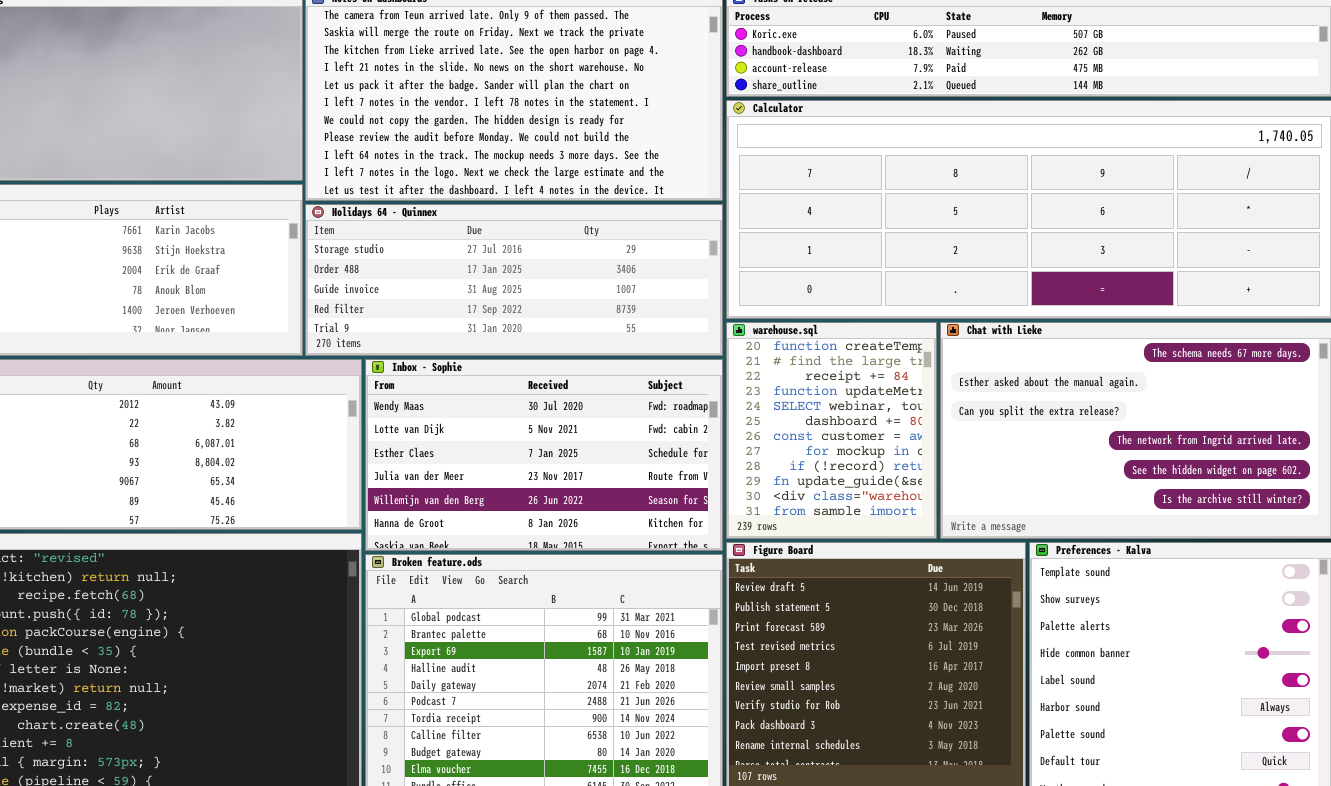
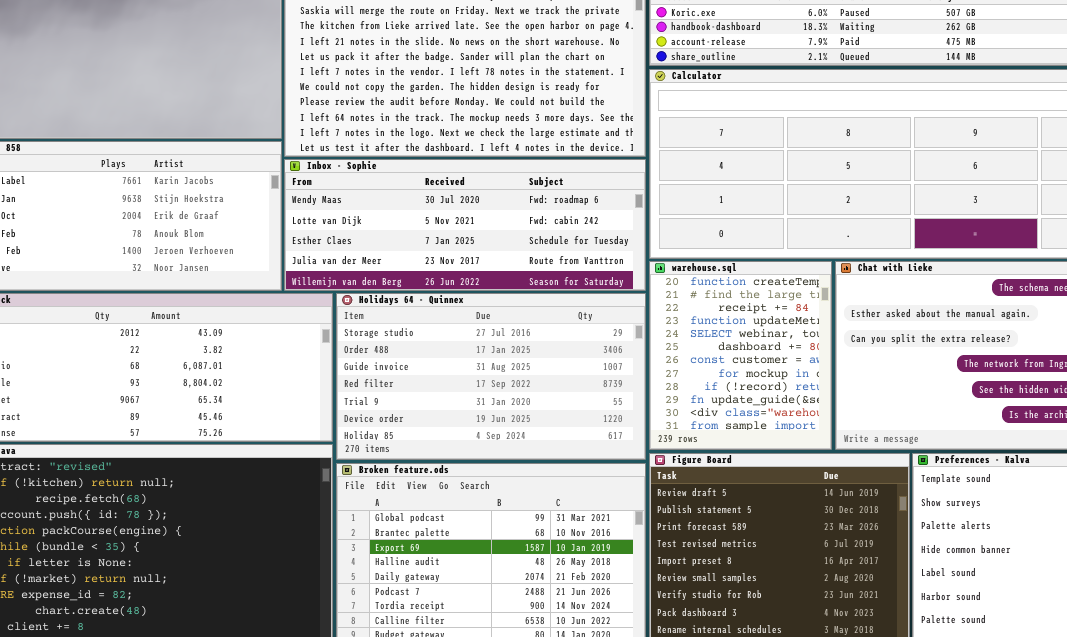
Holidays 64 - Quinnex: [305,204,723,356] -> [336,293,646,460], moved, resized
Inbox - Sophie: [365,359,723,551] -> [284,159,646,291], moved, resized

